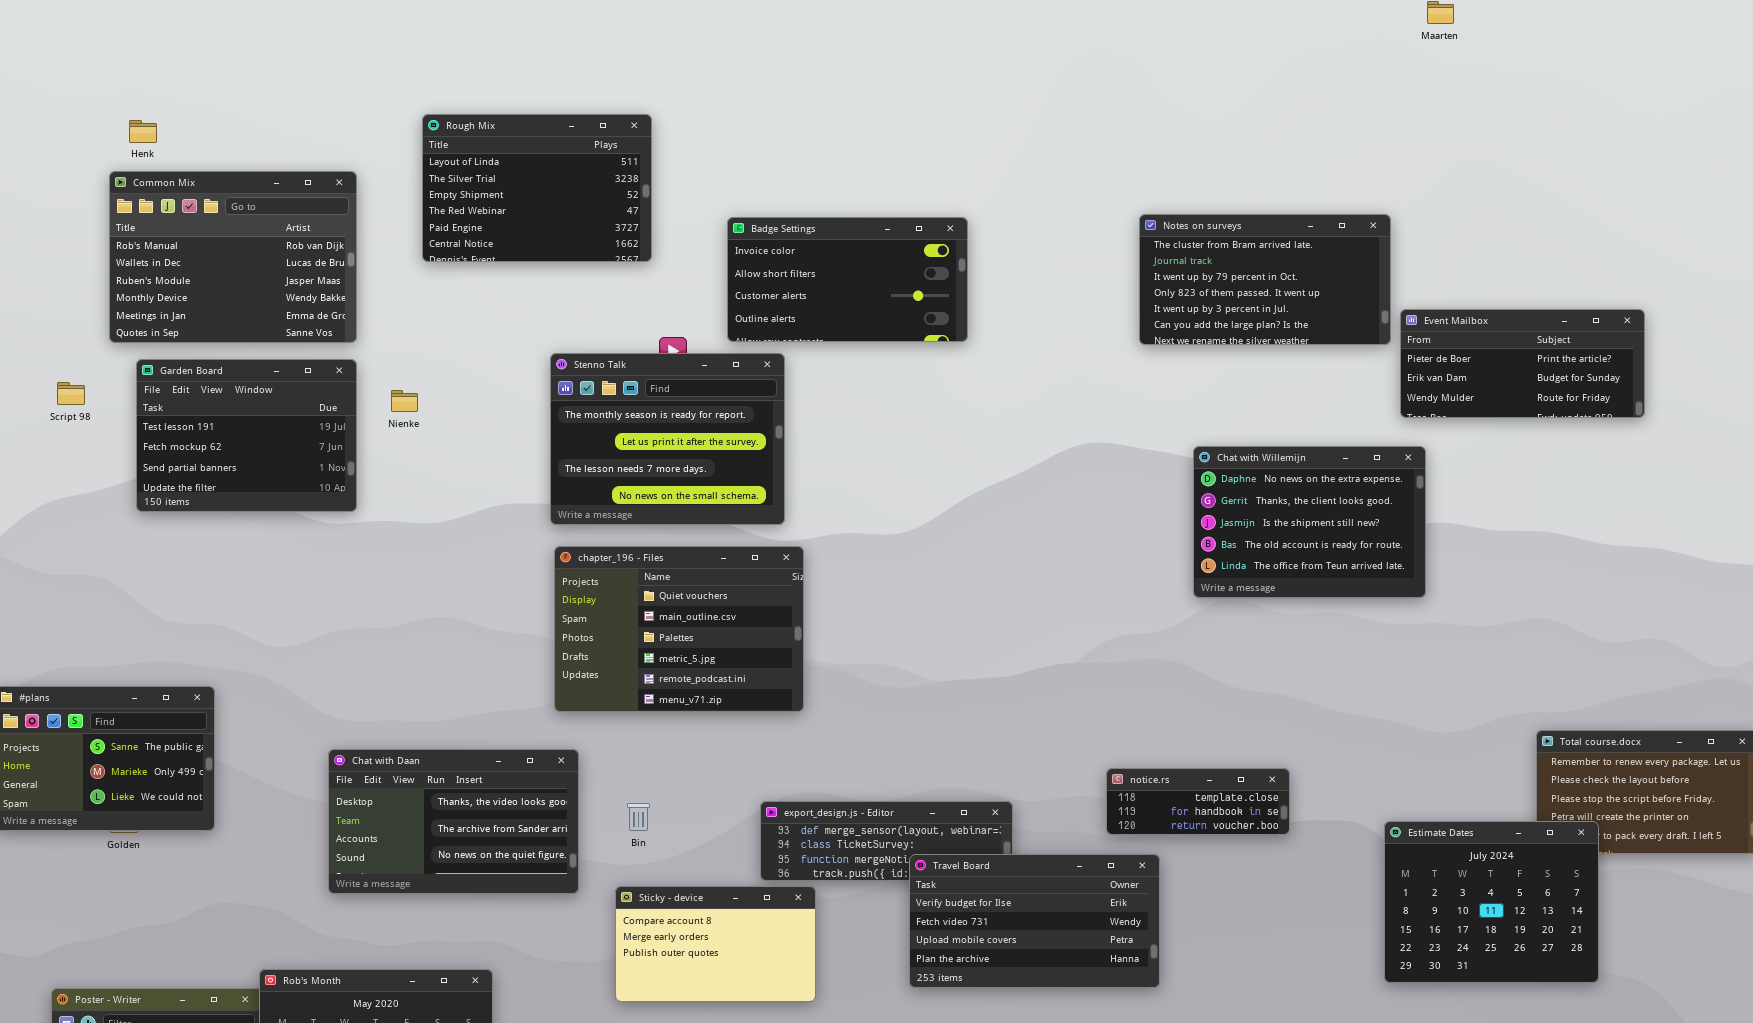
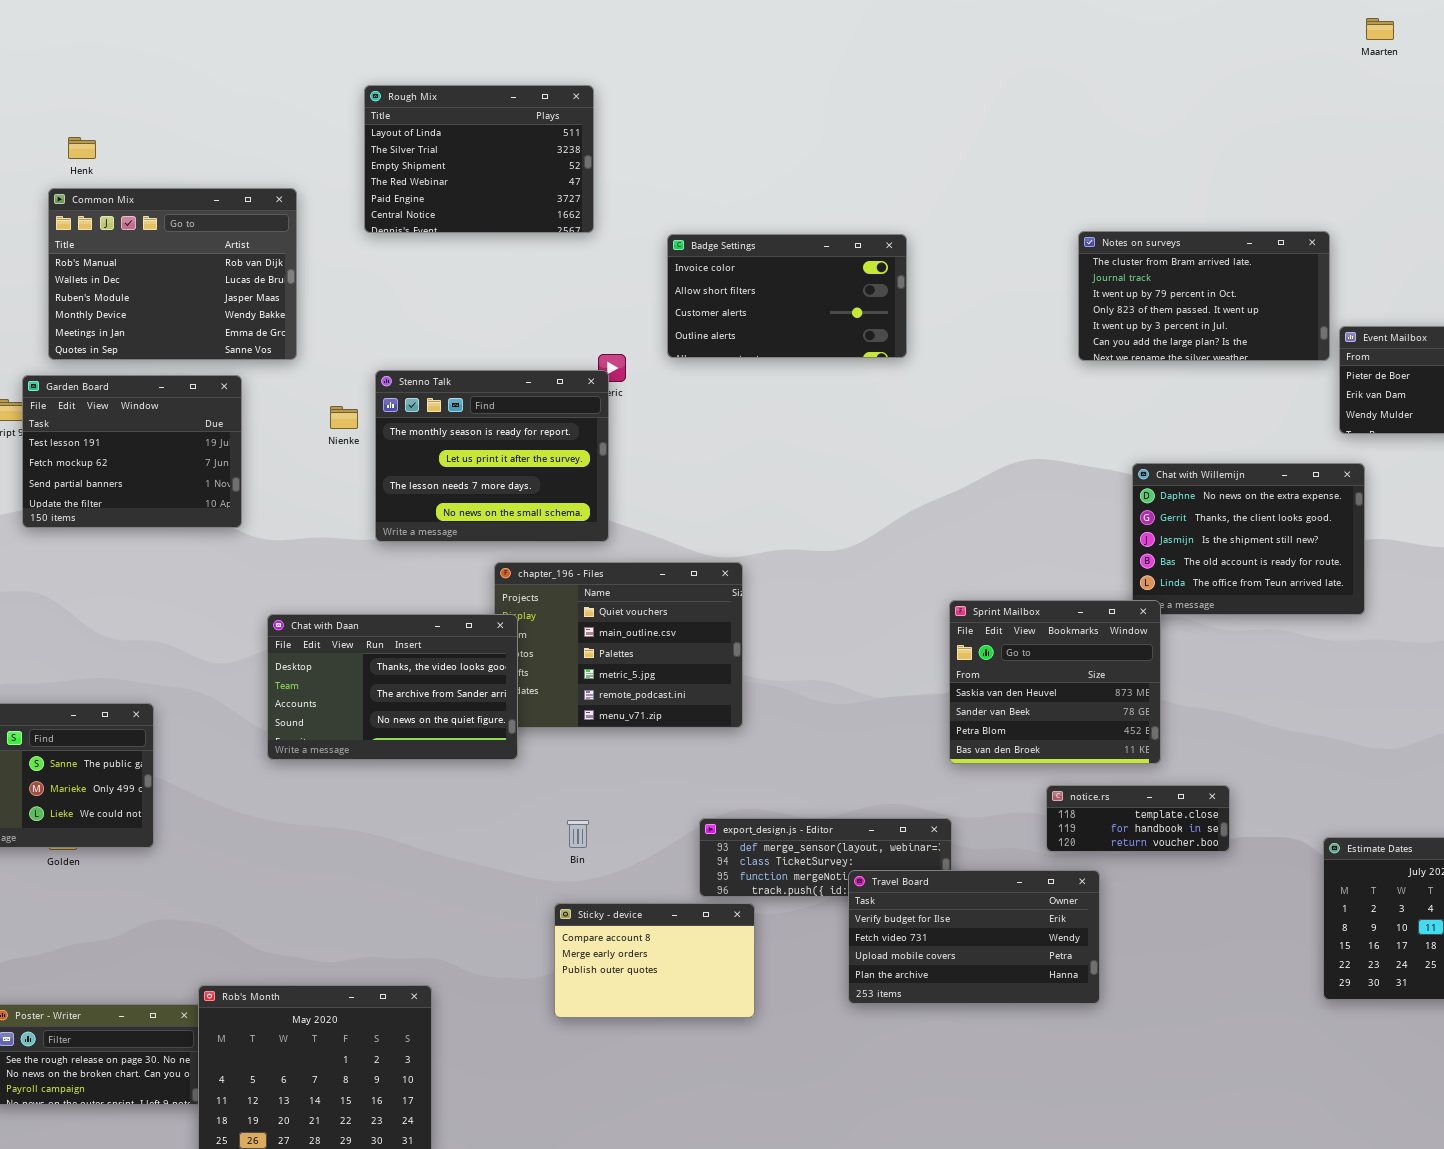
Rough Mix: [422,114,652,262] -> [364,85,594,233], moved
Stenno Talk: [550,353,785,525] -> [375,370,609,542], moved
Garden Board: [136,359,357,512] -> [22,375,242,528], moved
Sprint Mailbox: none -> [949,600,1161,764], opened
Chat with Daan: [328,749,579,894] -> [267,614,518,760], moved

